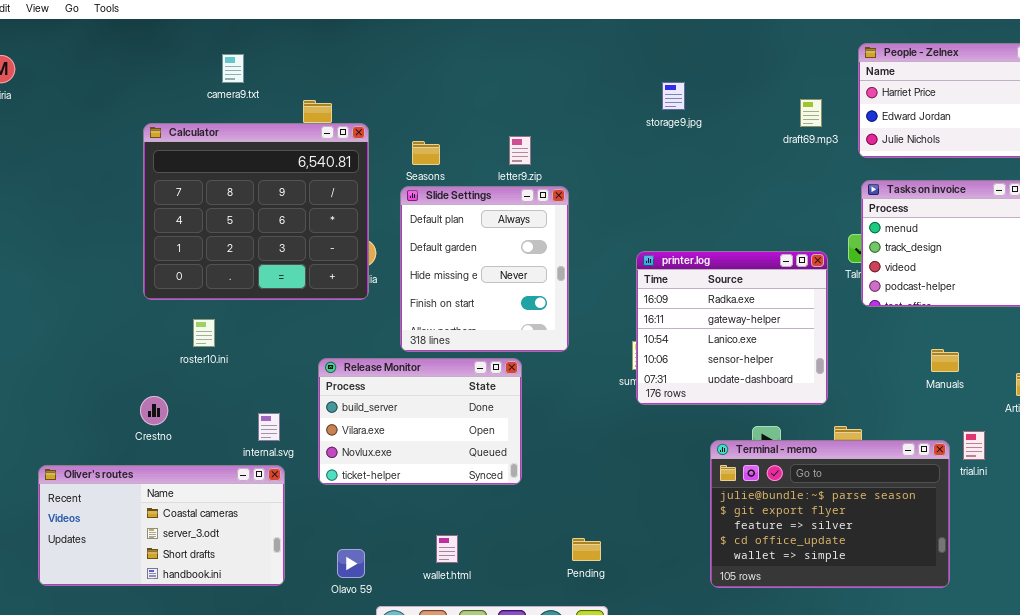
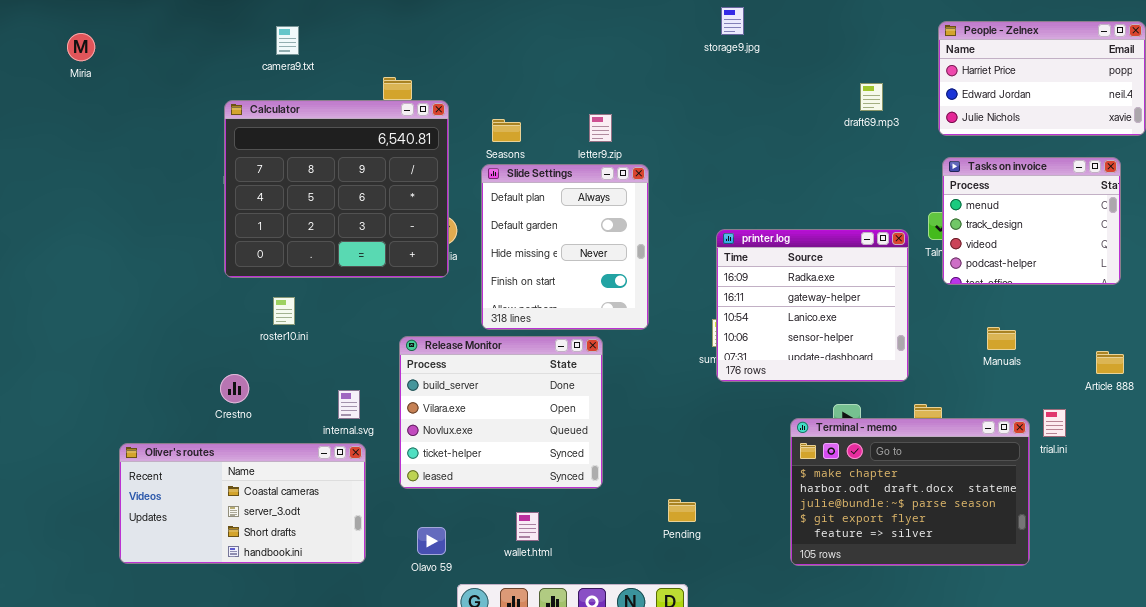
camera9.txt: [222,54,244,83] -> [276,26,299,55], moved
storage9.jpg: [662,82,685,110] -> [721,7,744,35], moved
draft69.mp3: [800,99,822,127] -> [860,83,883,111], moved
Manuals: [931,349,959,372] -> [987,327,1016,350], moved
Release Monitor: [318,358,522,485] -> [399,336,603,489], resized
Terminal - memo: [710,440,950,588] -> [790,418,1030,566], scrolled up 2 rows
Pending: [572,538,601,561] -> [668,499,696,522], moved

